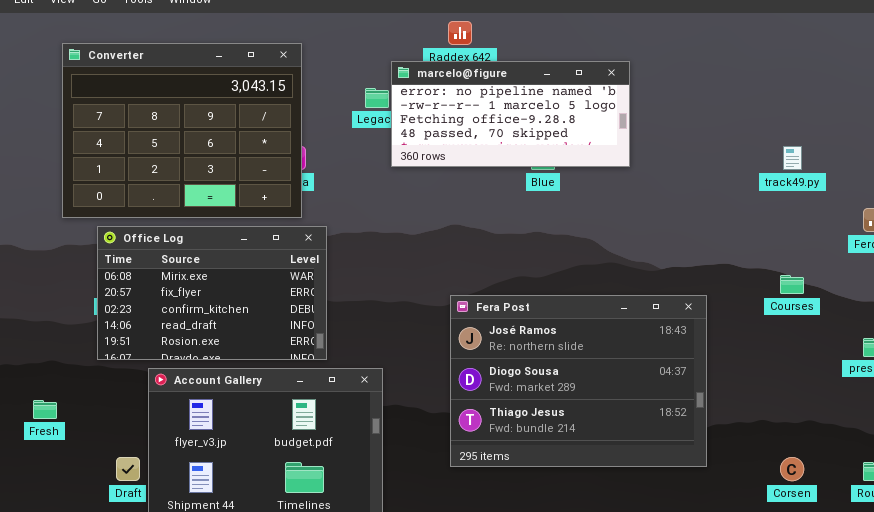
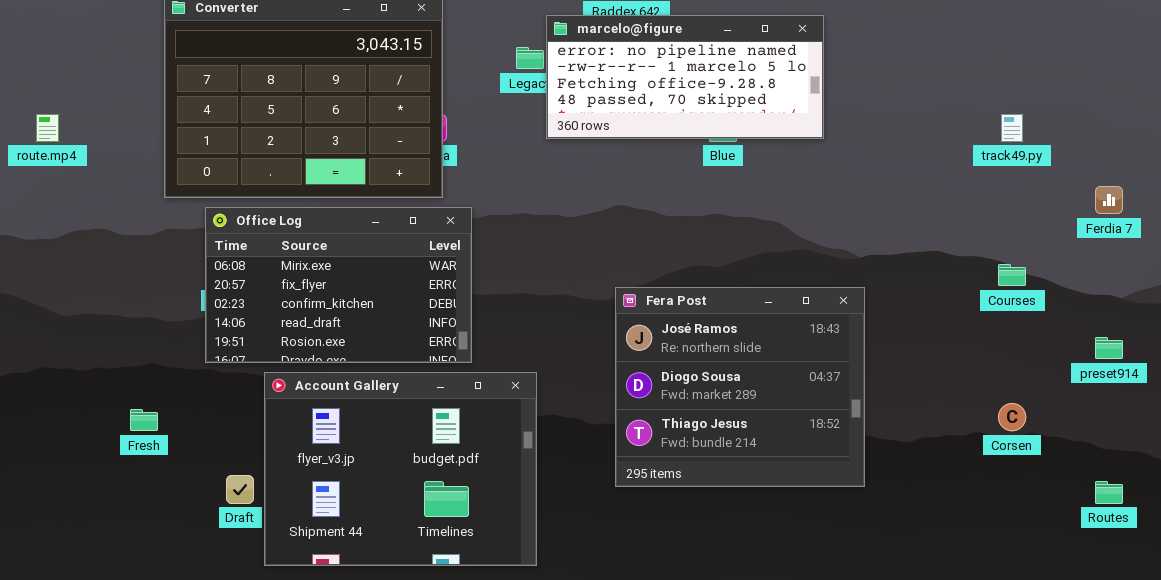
Fera Post: [450,295,707,467] -> [615,287,865,487], resized
Corsen: [780,457,804,481] -> [998,403,1026,431], moved

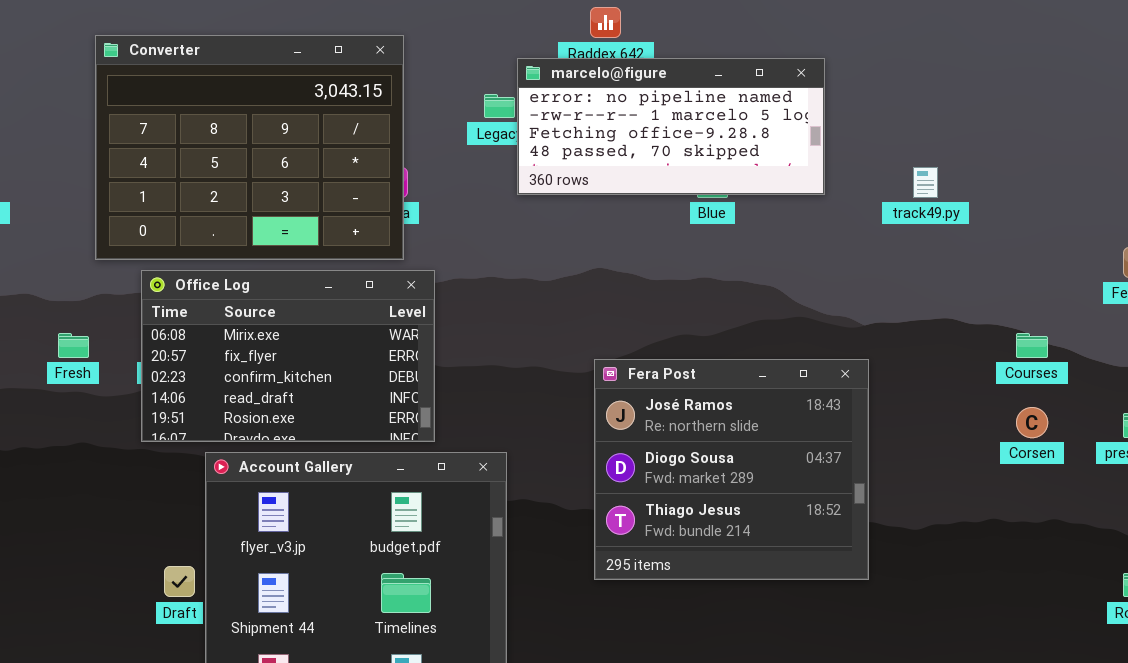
track49.py: [1001,114,1023,142] -> [913,167,938,198], moved
Corsen: [998,403,1026,431] -> [1016,407,1048,438], moved
Fresh: [130,409,158,431] -> [58,333,89,358], moved

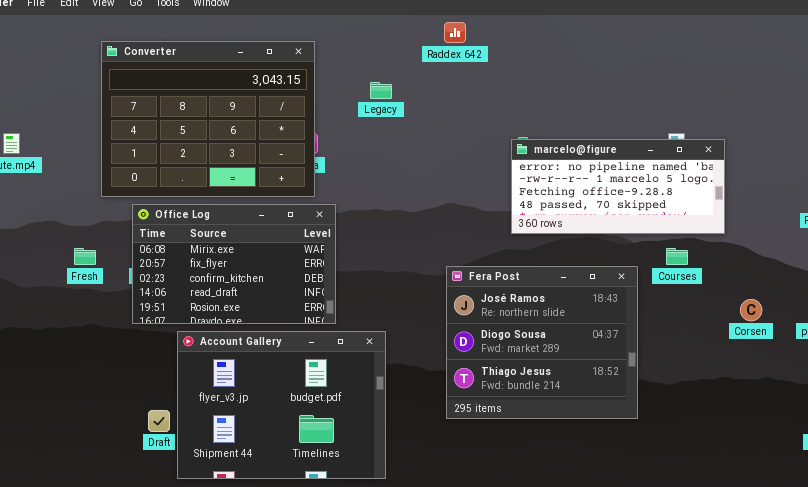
marcelo@figure: [517,58,825,195] -> [511,139,725,234], moved
Courses: [1016,333,1048,358] -> [666,248,688,265], moved

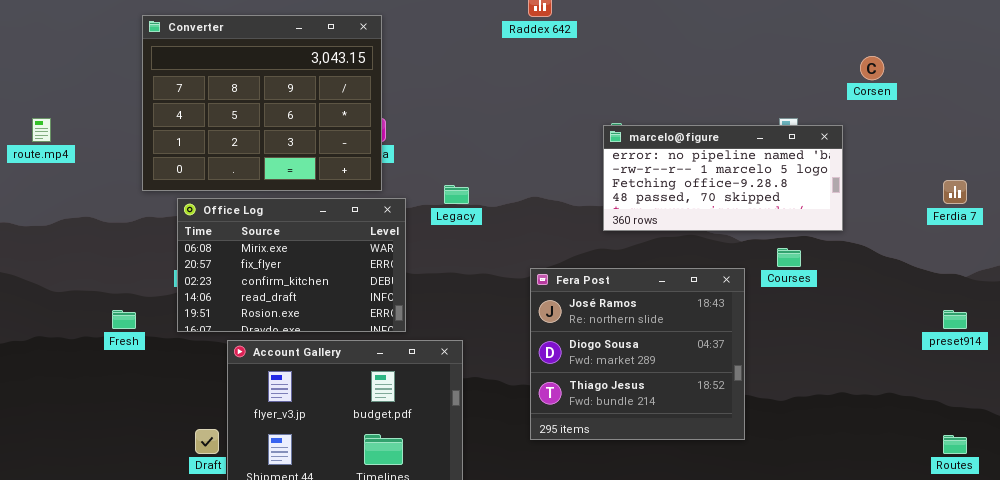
Legacy: [370,82,392,99] -> [444,185,469,204], moved
Fresh: [74,248,96,265] -> [112,310,136,329], moved
Corsen: [740,299,762,321] -> [860,56,884,80], moved

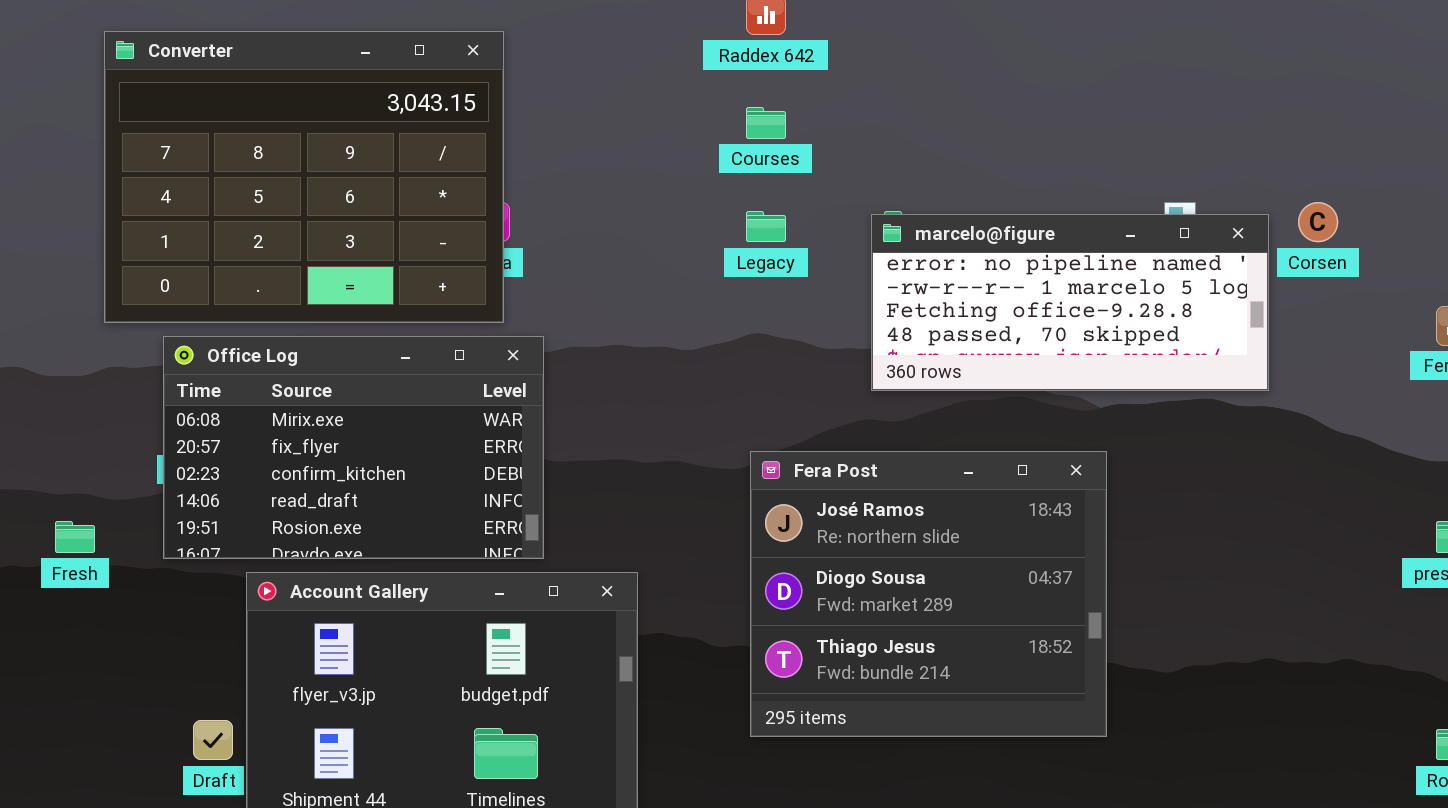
Corsen: [860,56,884,80] -> [1298,202,1338,242], moved
Legacy: [444,185,469,204] -> [746,211,786,242], moved
Courses: [777,248,801,267] -> [746,107,786,139], moved

